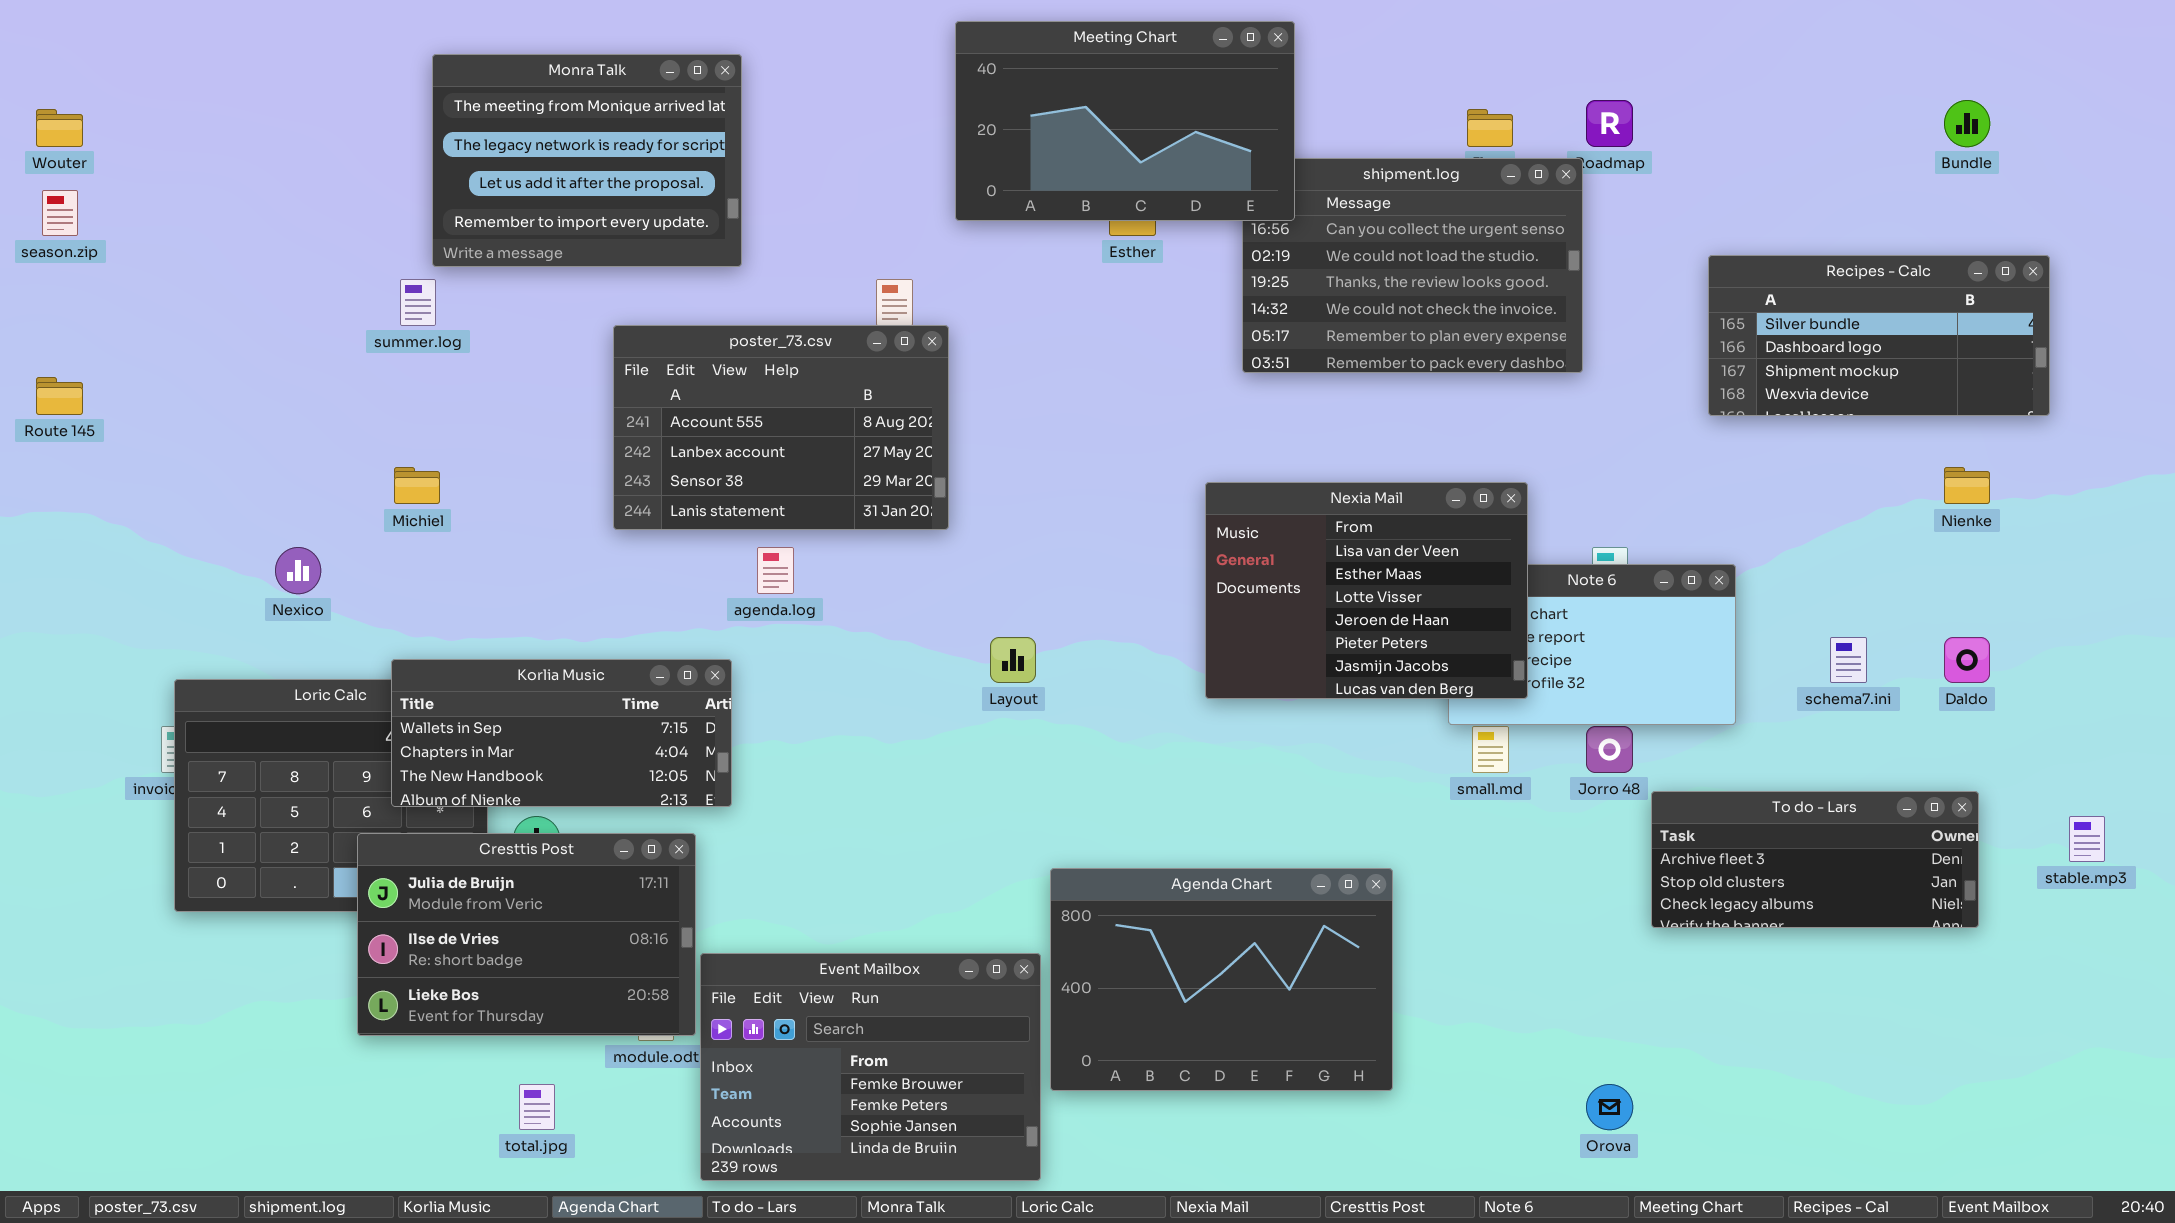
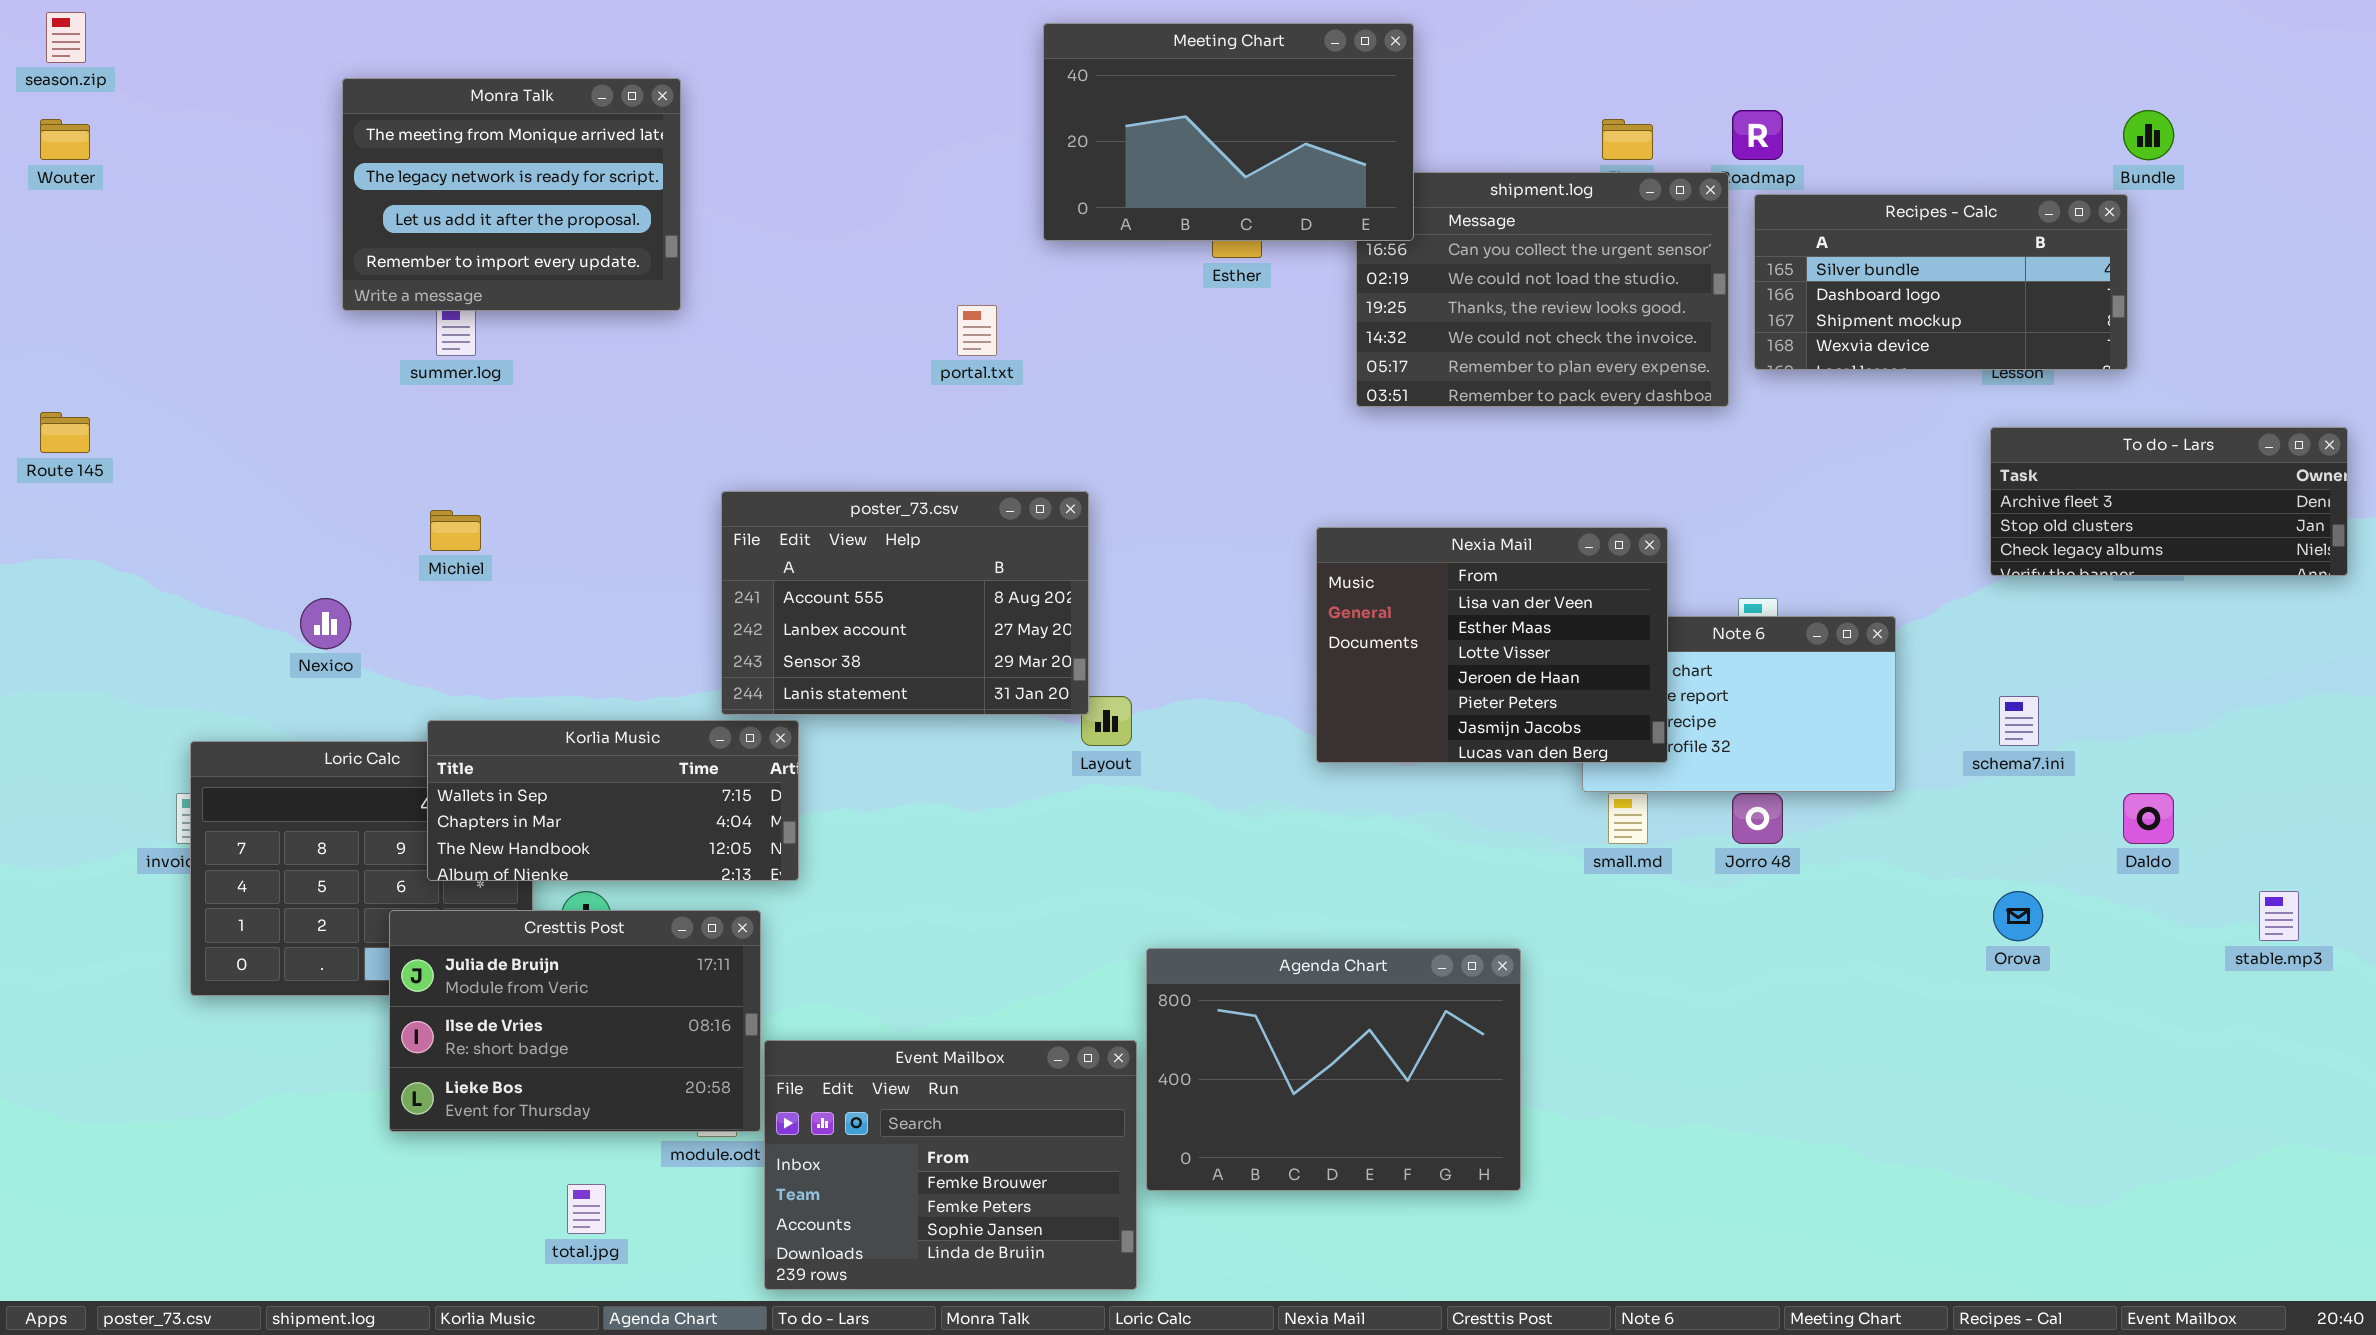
Monra Talk: [432,54,742,267] -> [342,78,681,311], moved
season.zip: [42,190,78,236] -> [46,12,86,63], moved
Recipes - Calc: [1708,255,2050,416] -> [1754,194,2128,370], moved
poster_73.csv: [613,325,949,530] -> [721,491,1089,715], moved
Daldo: [1944,637,1990,683] -> [2123,793,2174,844], moved
To do - Lars: [1651,791,1979,928] -> [1990,427,2348,576], moved
Orova: [1586,1084,1633,1130] -> [1993,891,2043,941], moved

